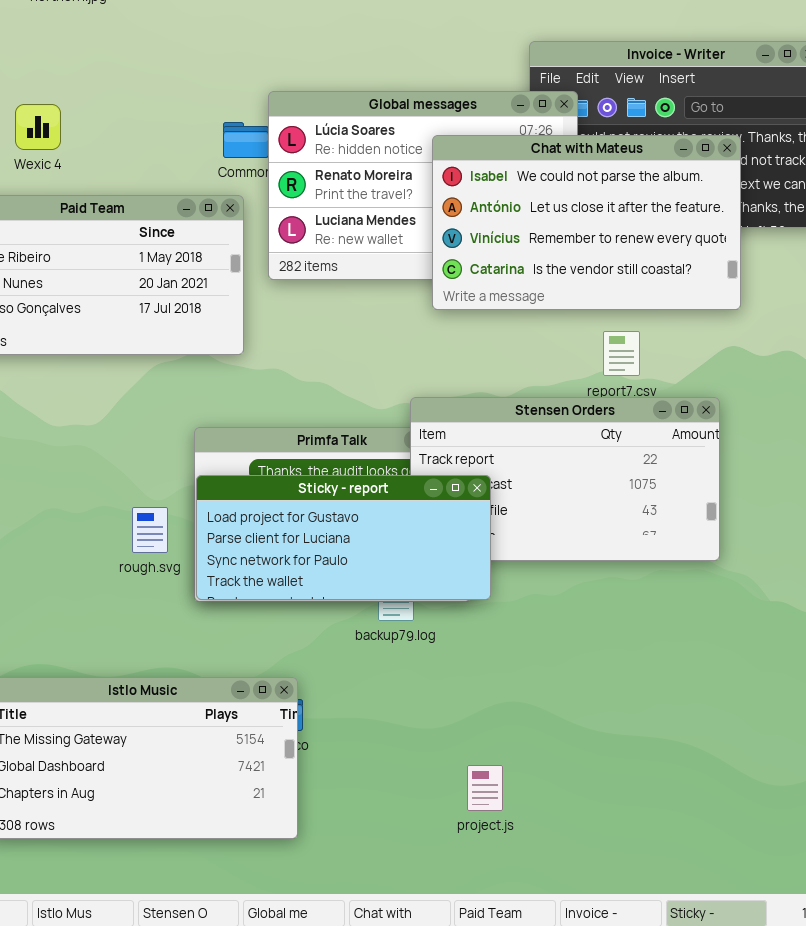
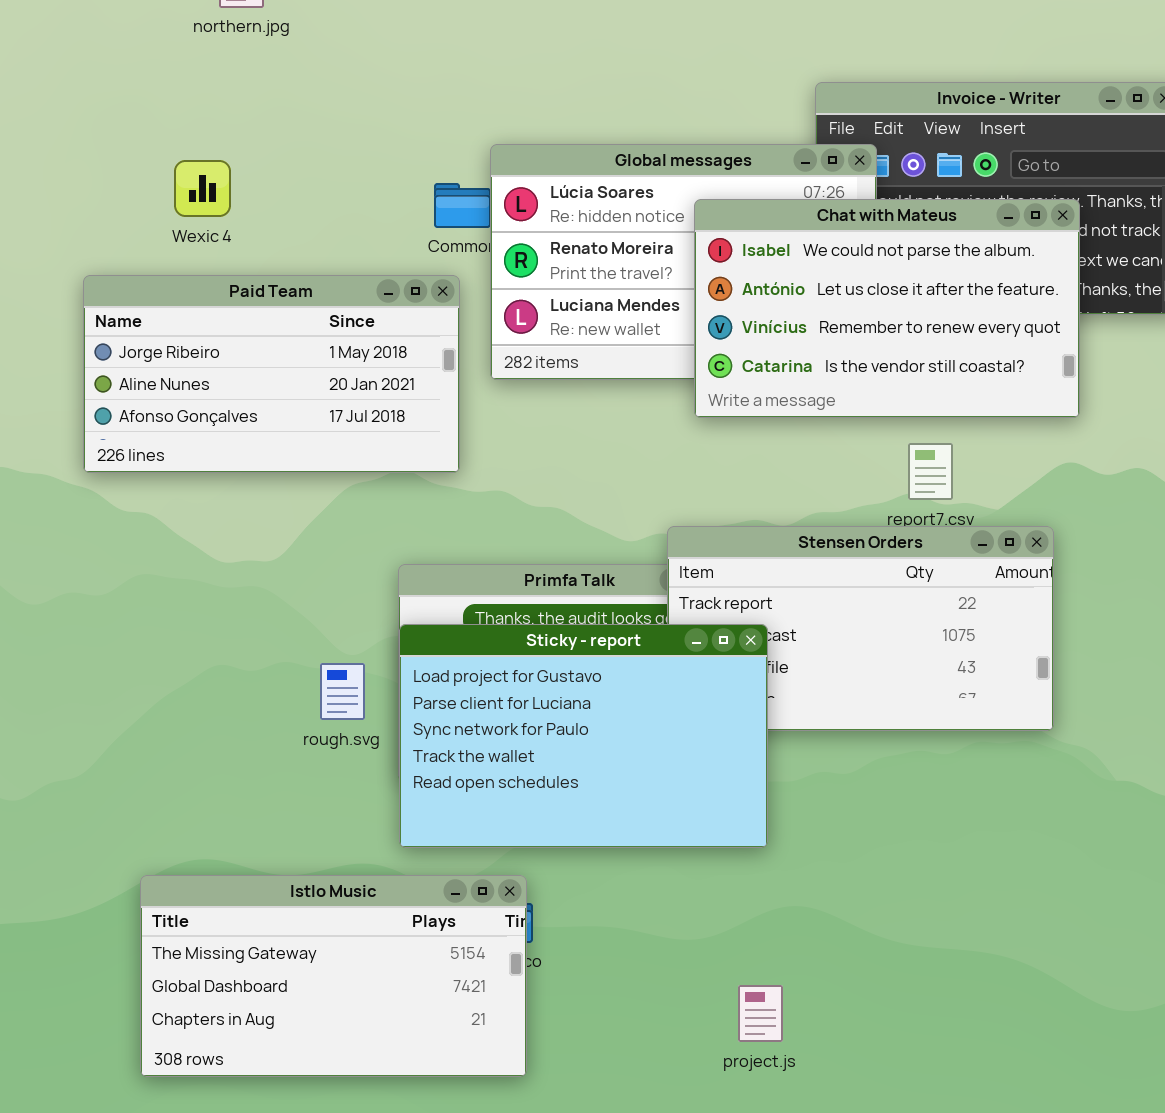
Sticky - report: [196,475,491,600] -> [399,624,768,848], resized

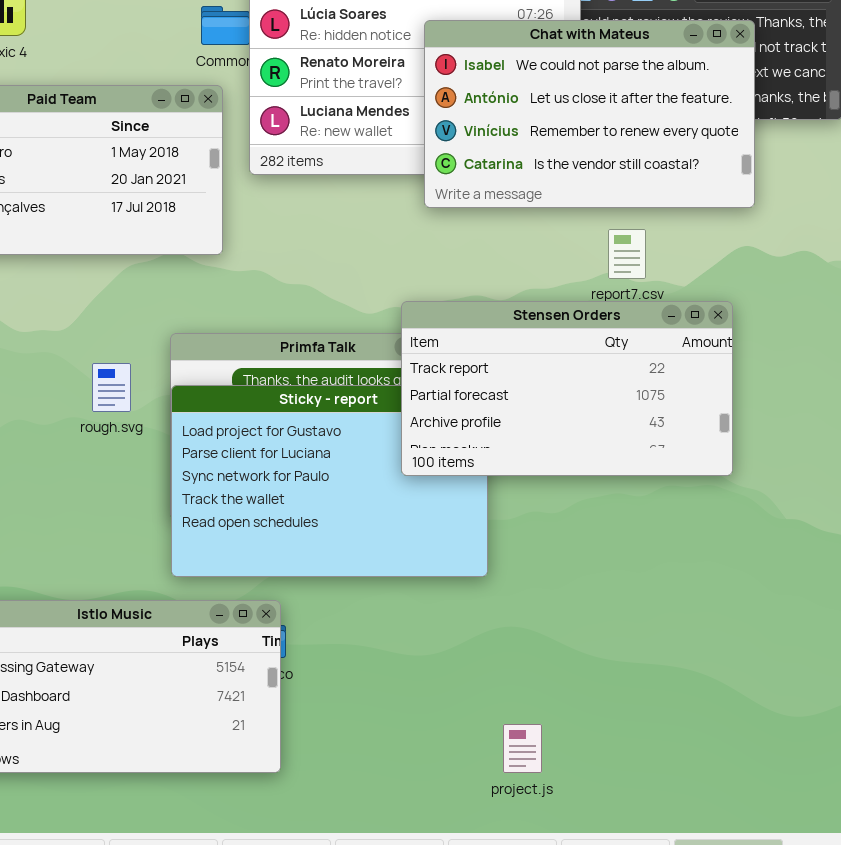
Stensen Orders: [667,526,1054,731] -> [401,301,733,476], raised
rough.svg: [320,663,365,720] -> [92,363,131,412], moved
project.js: [738,985,783,1042] -> [503,724,542,773], moved

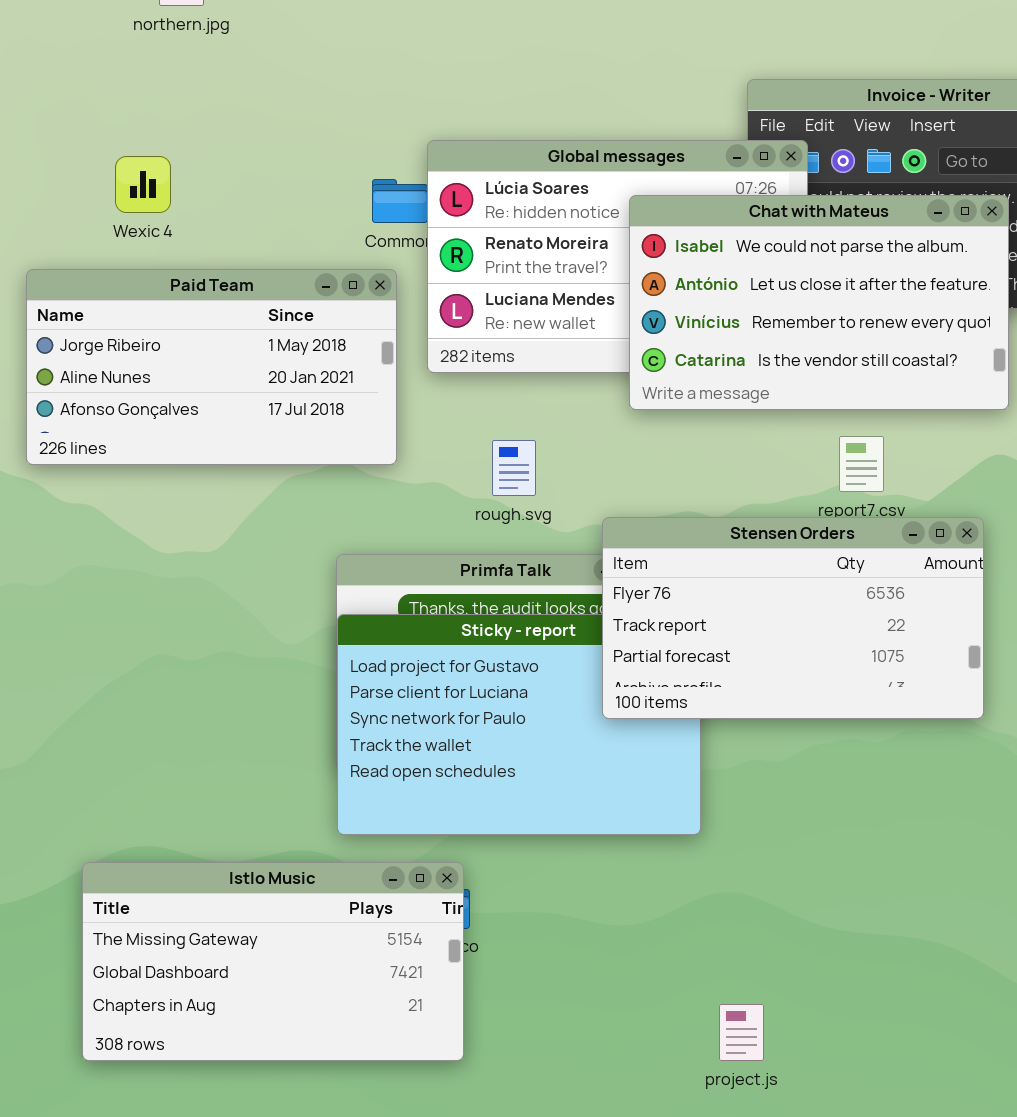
Stensen Orders: [401,301,733,476] -> [602,517,984,719], scrolled up 1 row
rough.svg: [92,363,131,412] -> [492,440,536,496], moved

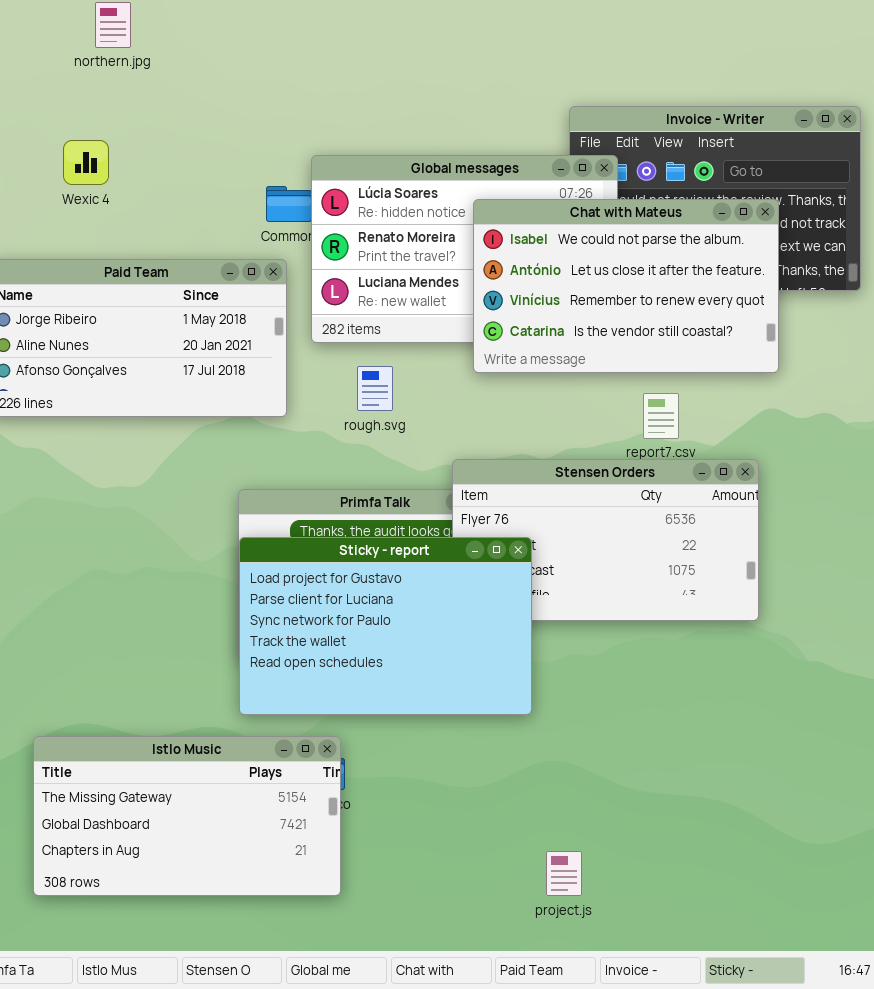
Wexic 4: [115,156,171,213] -> [63,140,109,185], moved
rough.svg: [492,440,536,496] -> [357,366,393,411], moved
Sticky - report: [337,614,701,835] -> [239,537,532,715], raised

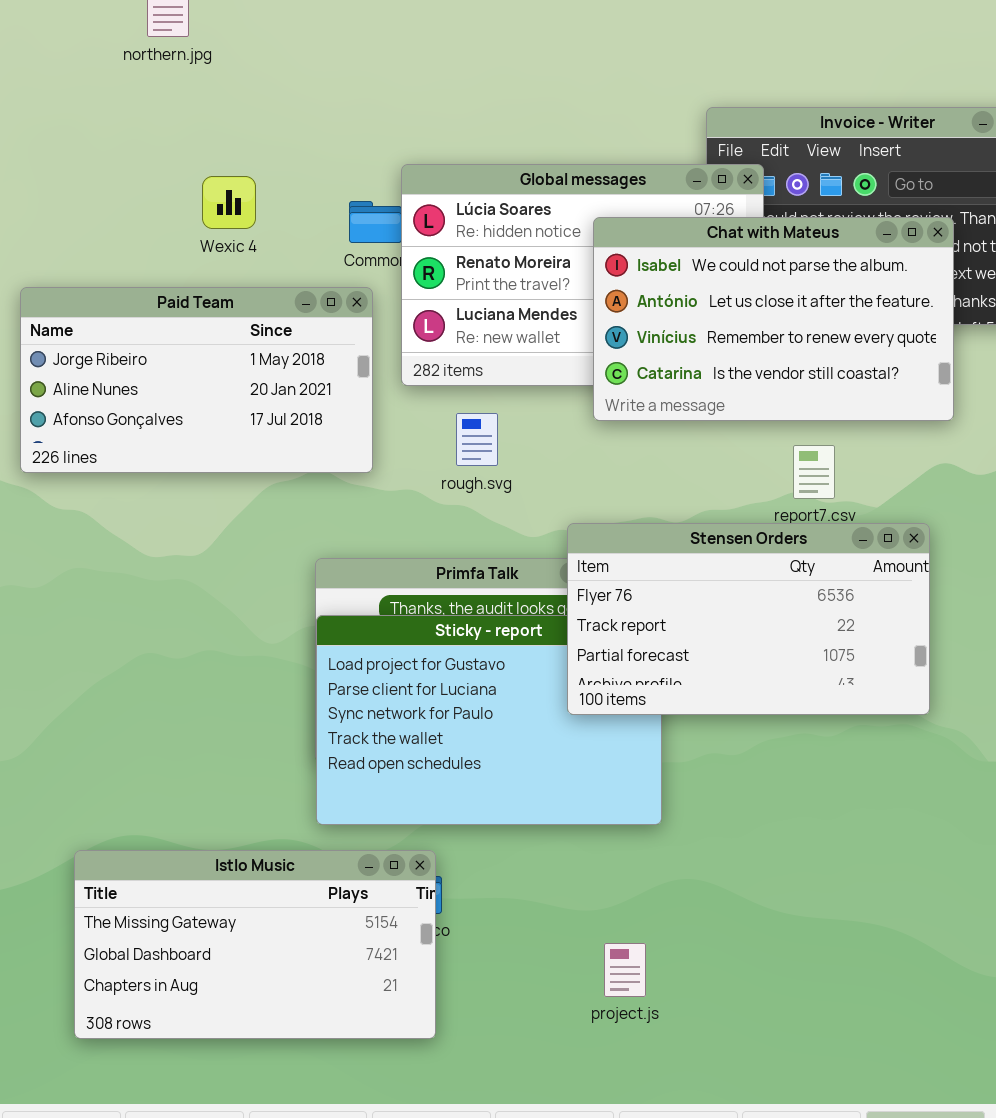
Wexic 4: [63,140,109,185] -> [202,176,256,229], moved
Stensen Orders: [452,459,759,621] -> [567,523,930,715], raised
project.js: [546,851,582,896] -> [604,943,646,997], moved

